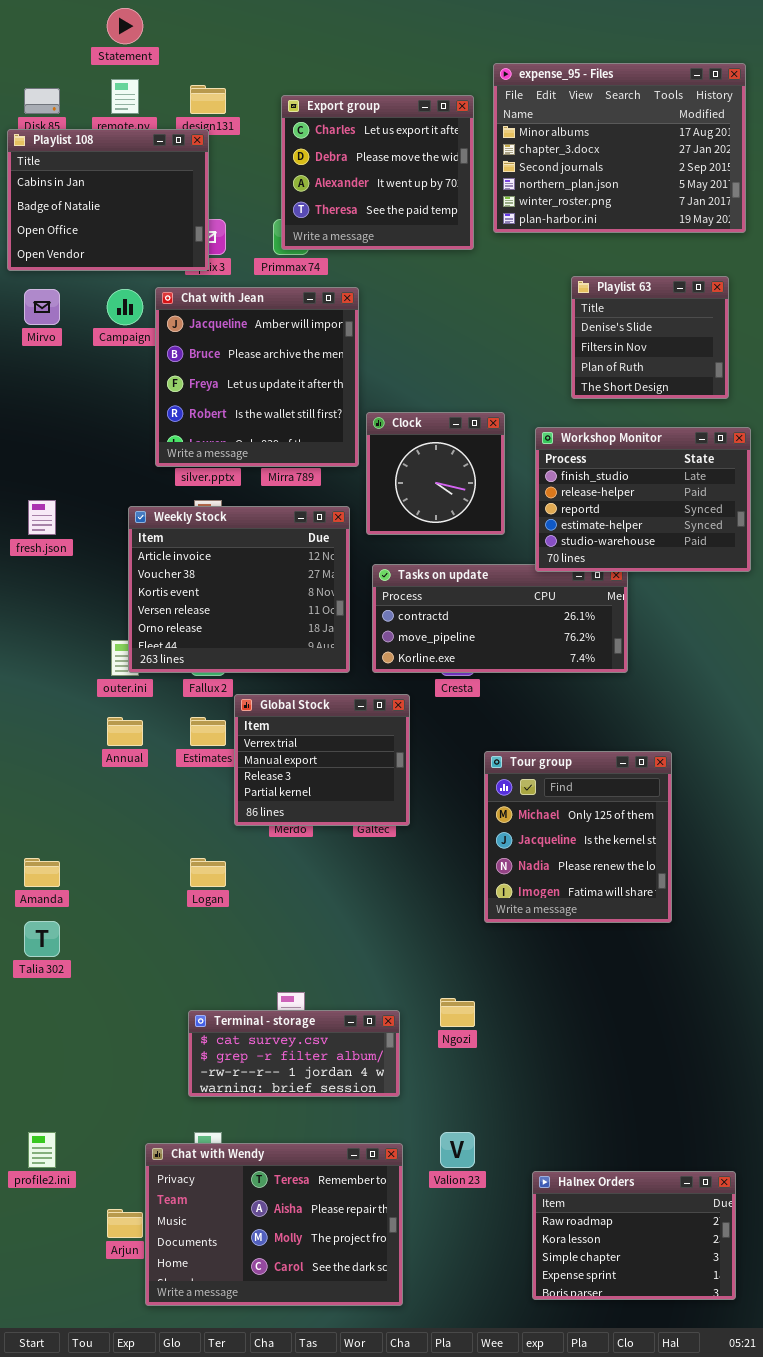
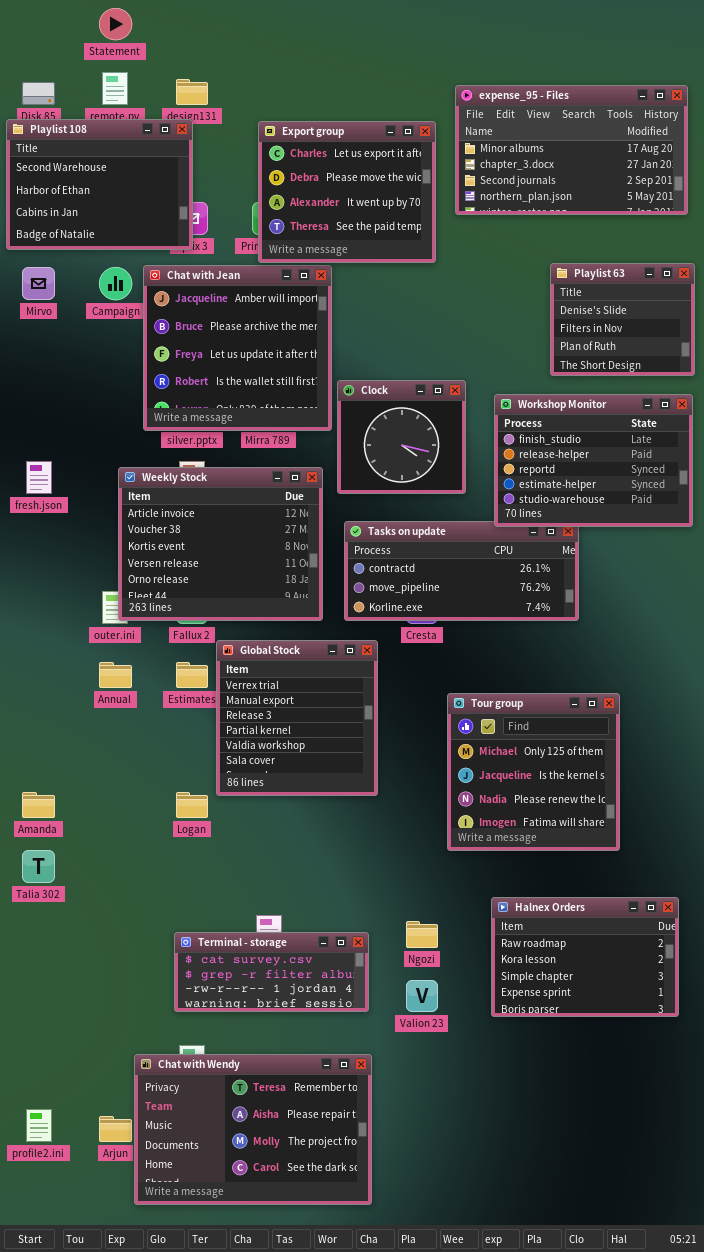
expense_95 - Files: [493,63,746,233] -> [455,85,688,215], resized
Export group: [281,95,474,250] -> [258,121,436,263], moved
Playlist 108: [7,129,209,271] -> [6,119,193,250], scrolled up 2 rows
Playlist 63: [571,276,729,399] -> [550,263,695,376], moved
Global Stock: [234,694,410,826] -> [216,640,378,796], resized
profile2.ini: [28,1132,56,1168] -> [26,1109,52,1142], moved
Valion 23: [440,1132,475,1168] -> [406,980,438,1012], moved
Halnex Orders: [532,1171,736,1300] -> [491,897,679,1017], moved

